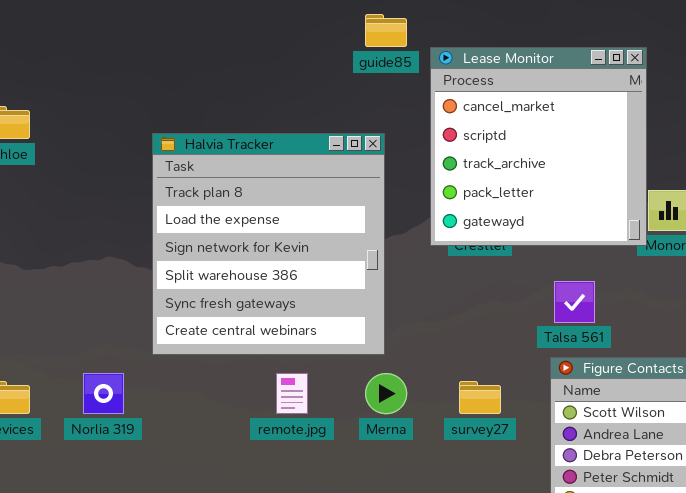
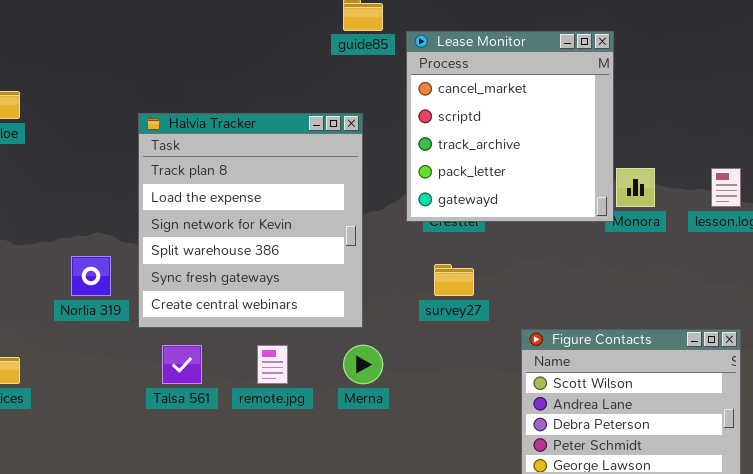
Talsa 561: [554,281,595,323] -> [162,345,202,384], moved
Norlia 319: [83,373,124,414] -> [71,256,111,296], moved
survey27: [459,381,501,414] -> [434,264,474,296], moved

